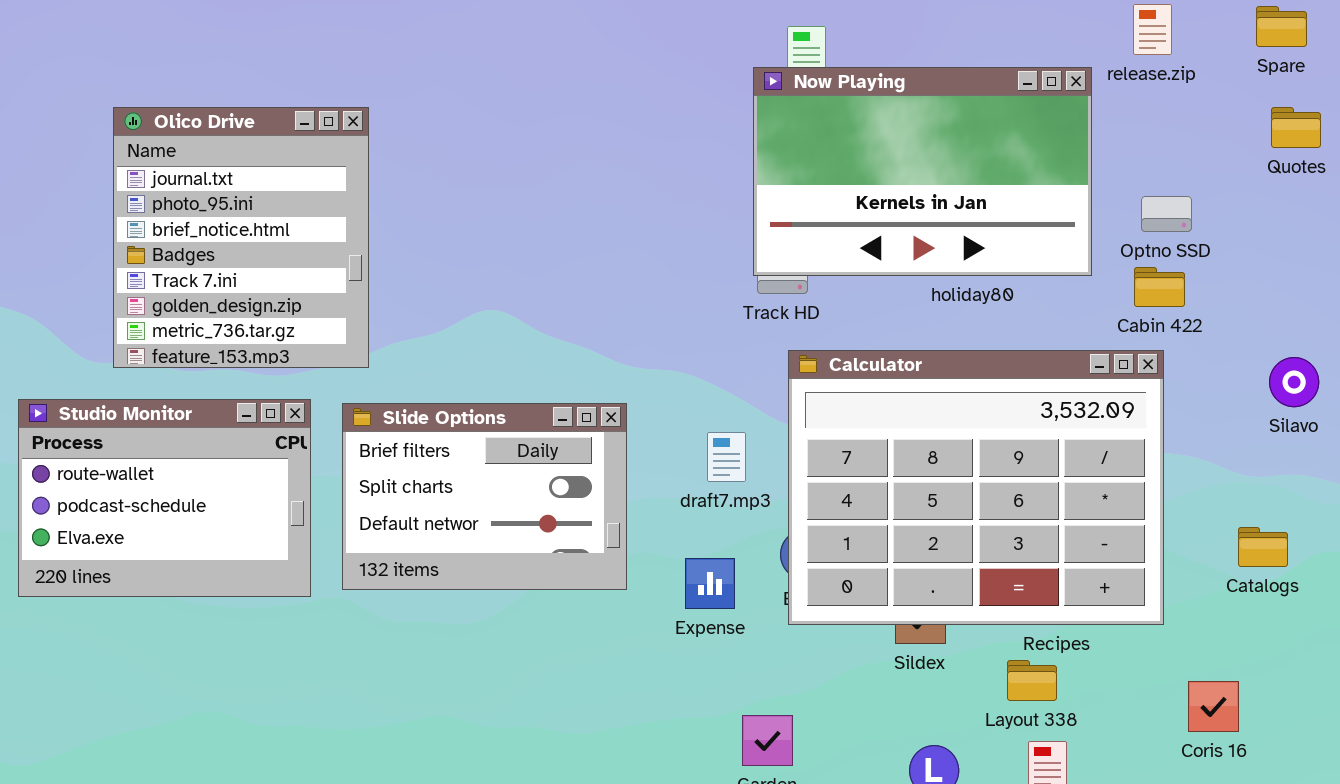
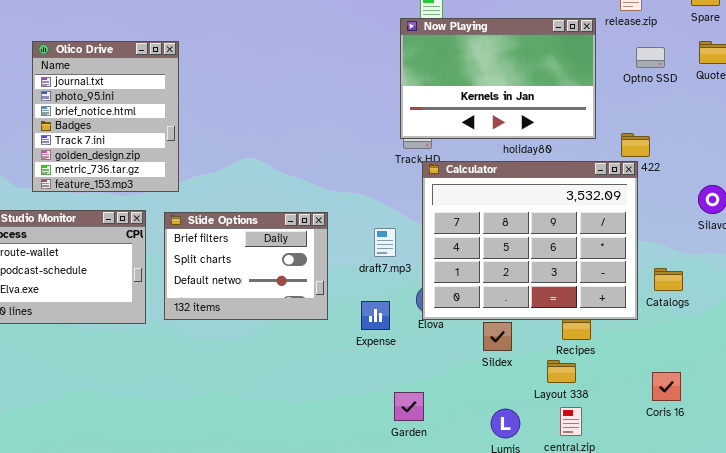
Optno SSD: [1141,196,1192,232] -> [636,47,665,68], moved
Calculator: [788,350,1164,625] -> [422,161,638,320], moved
Catalogs: [1238,527,1288,567] -> [654,268,683,291], moved

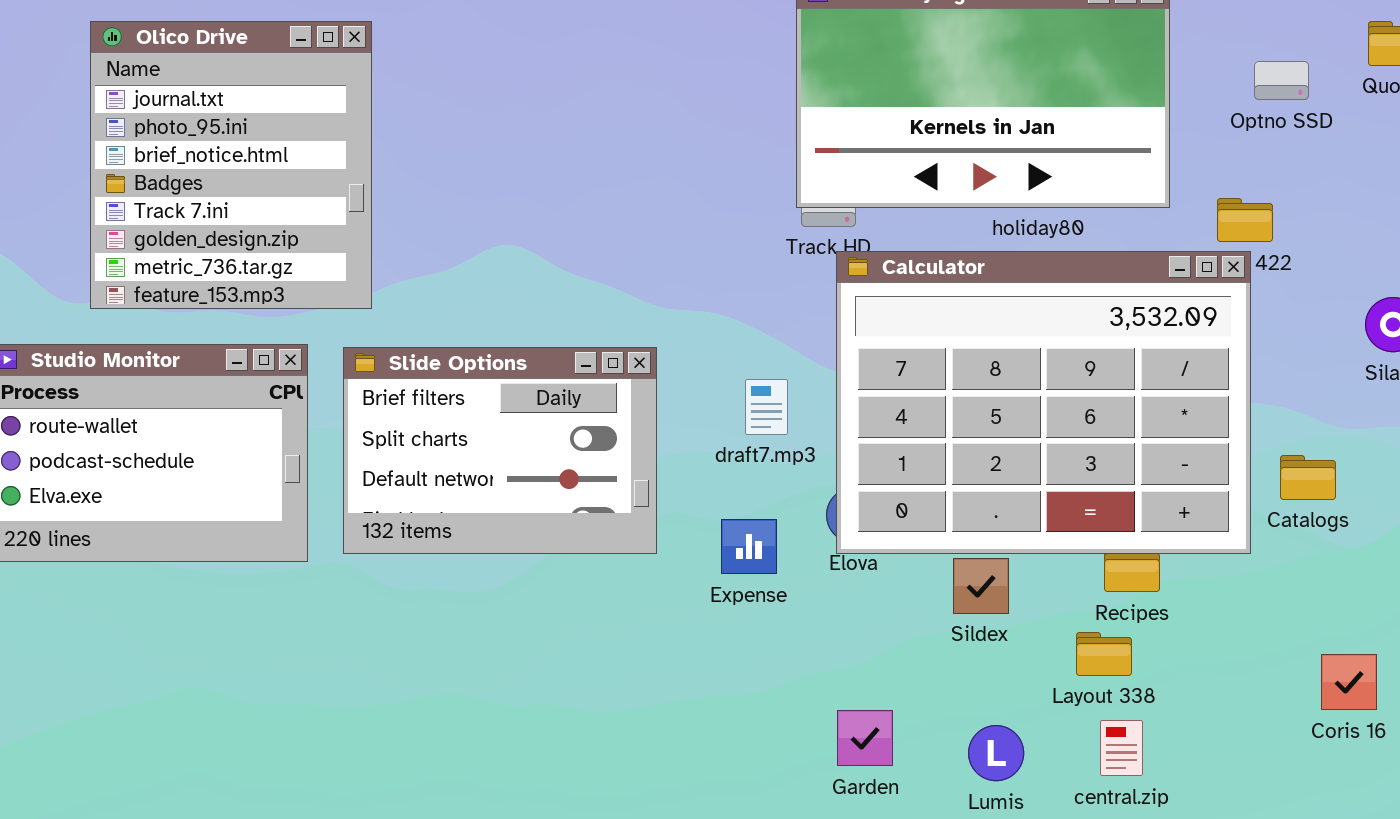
Optno SSD: [636,47,665,68] -> [1254,61,1309,100], moved
Coris 16: [652,372,681,401] -> [1321,654,1377,710], moved
Garden: [394,392,424,421] -> [837,710,893,766], moved

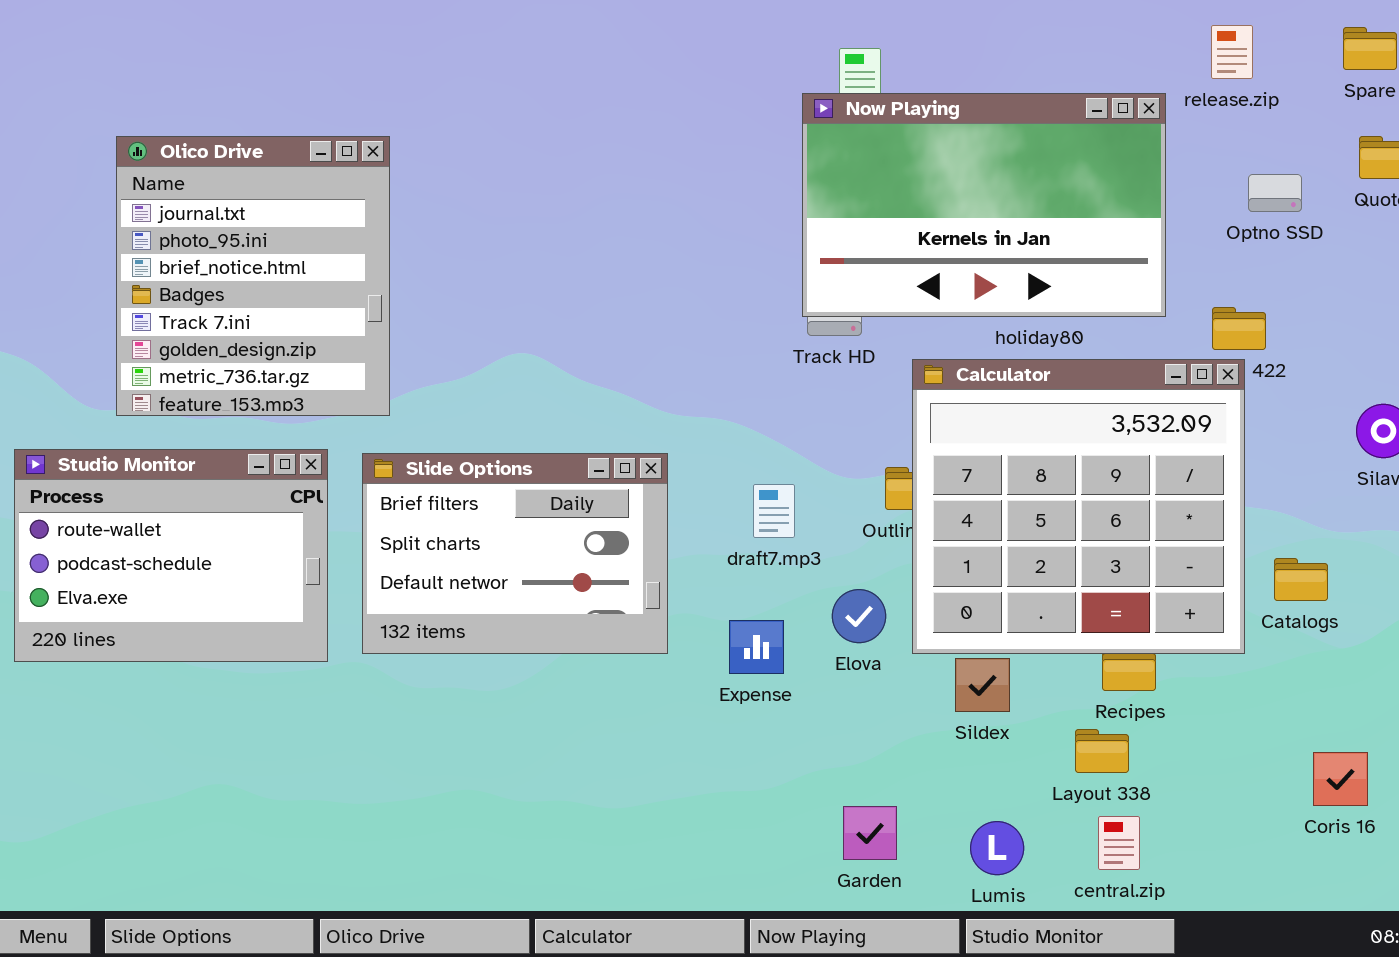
Calculator: [836,251,1251,554] -> [912,359,1245,654], resized

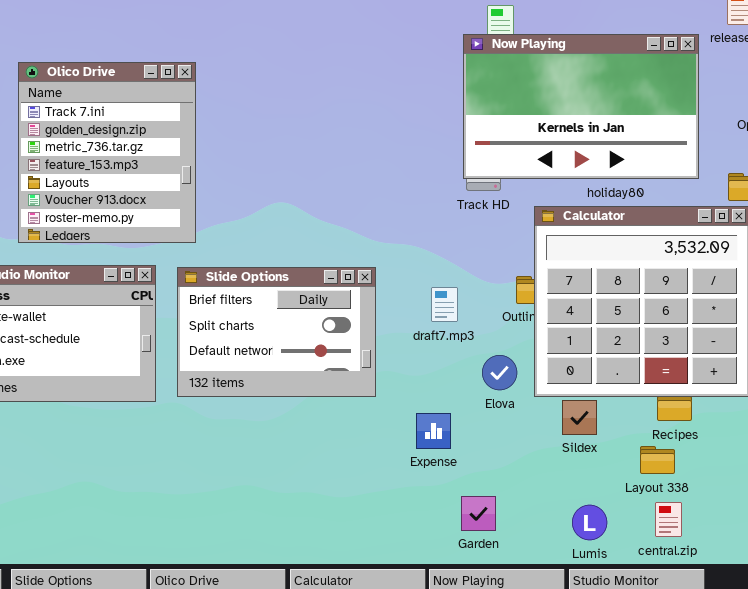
Olico Drive: [116,136,390,416] -> [18,62,196,243], scrolled down 4 rows
Expense: [729,620,784,674] -> [416,413,451,449], moved
Garden: [843,806,897,860] -> [461,496,496,531], moved

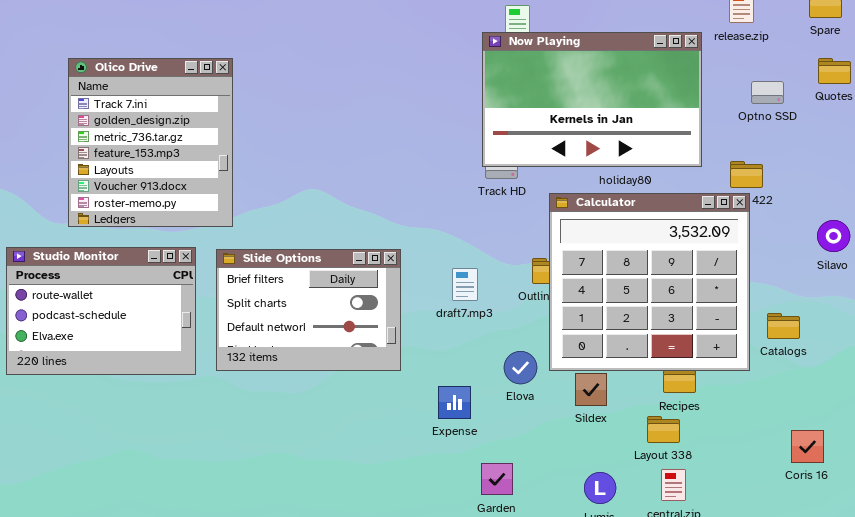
Elova: [482,355,517,390] -> [504,351,537,384], moved

